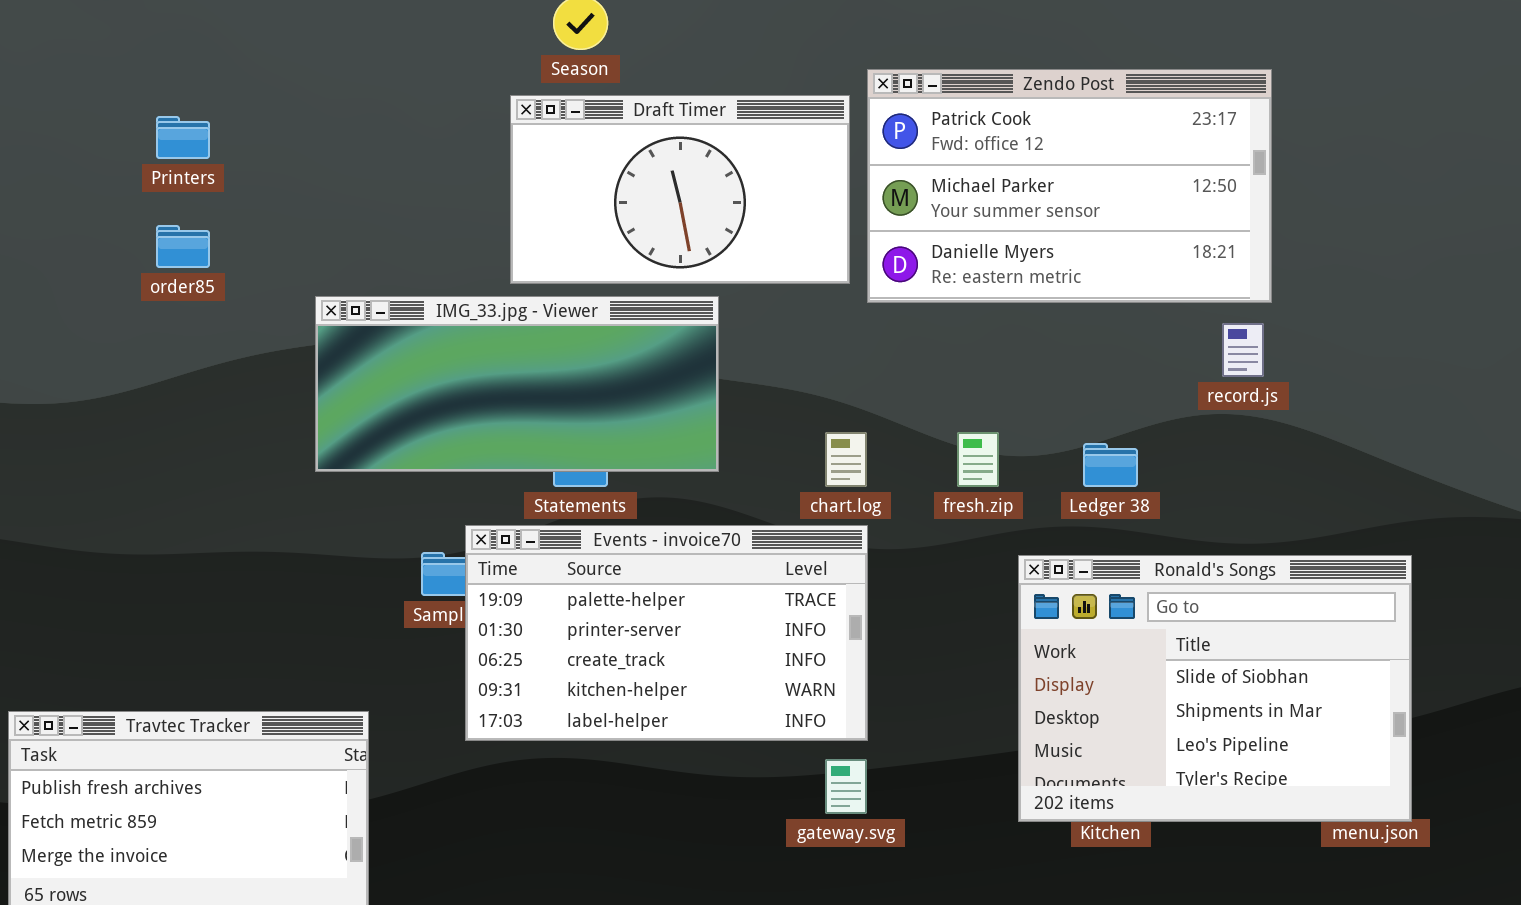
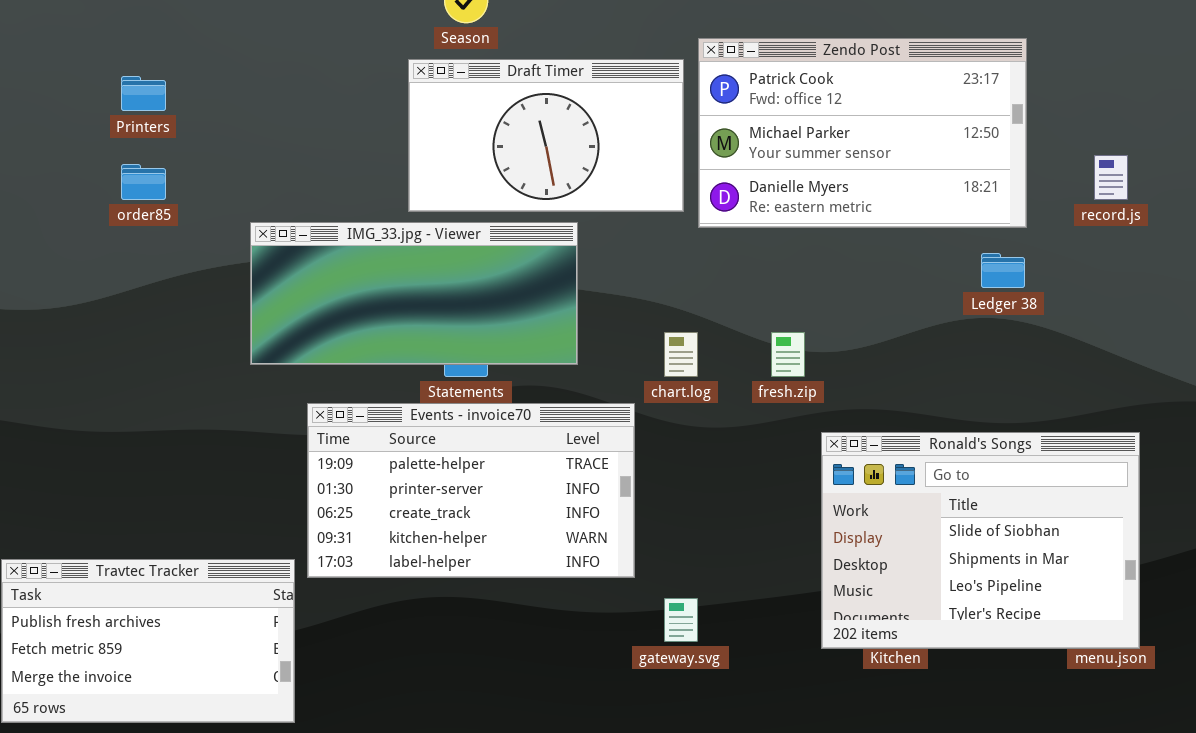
record.js: [1222,323,1264,377] -> [1094,155,1128,200], moved
Ledger 38: [1083,443,1138,487] -> [981,253,1025,288], moved
Events - invoice70: [465,525,868,741] -> [307,403,635,578], moved

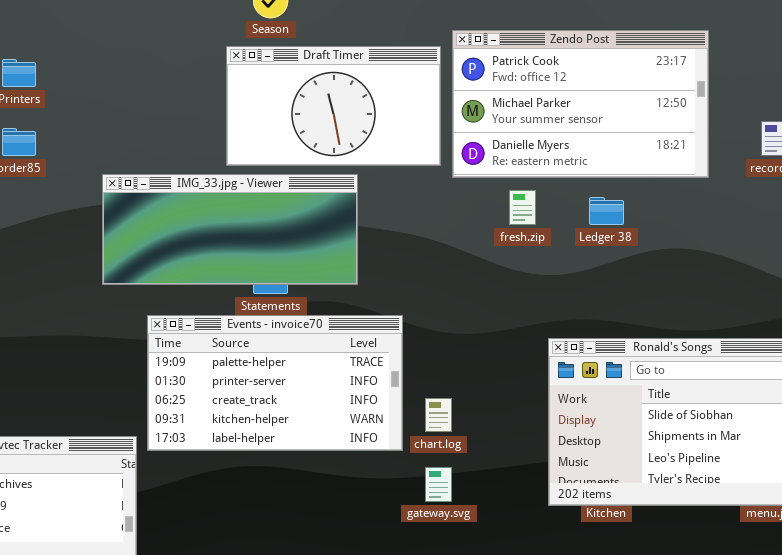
Ledger 38: [981,253,1025,288] -> [589,197,624,225], moved
chart.log: [664,332,698,377] -> [425,398,452,432], moved
fresh.zip: [771,332,805,377] -> [509,190,536,225], moved

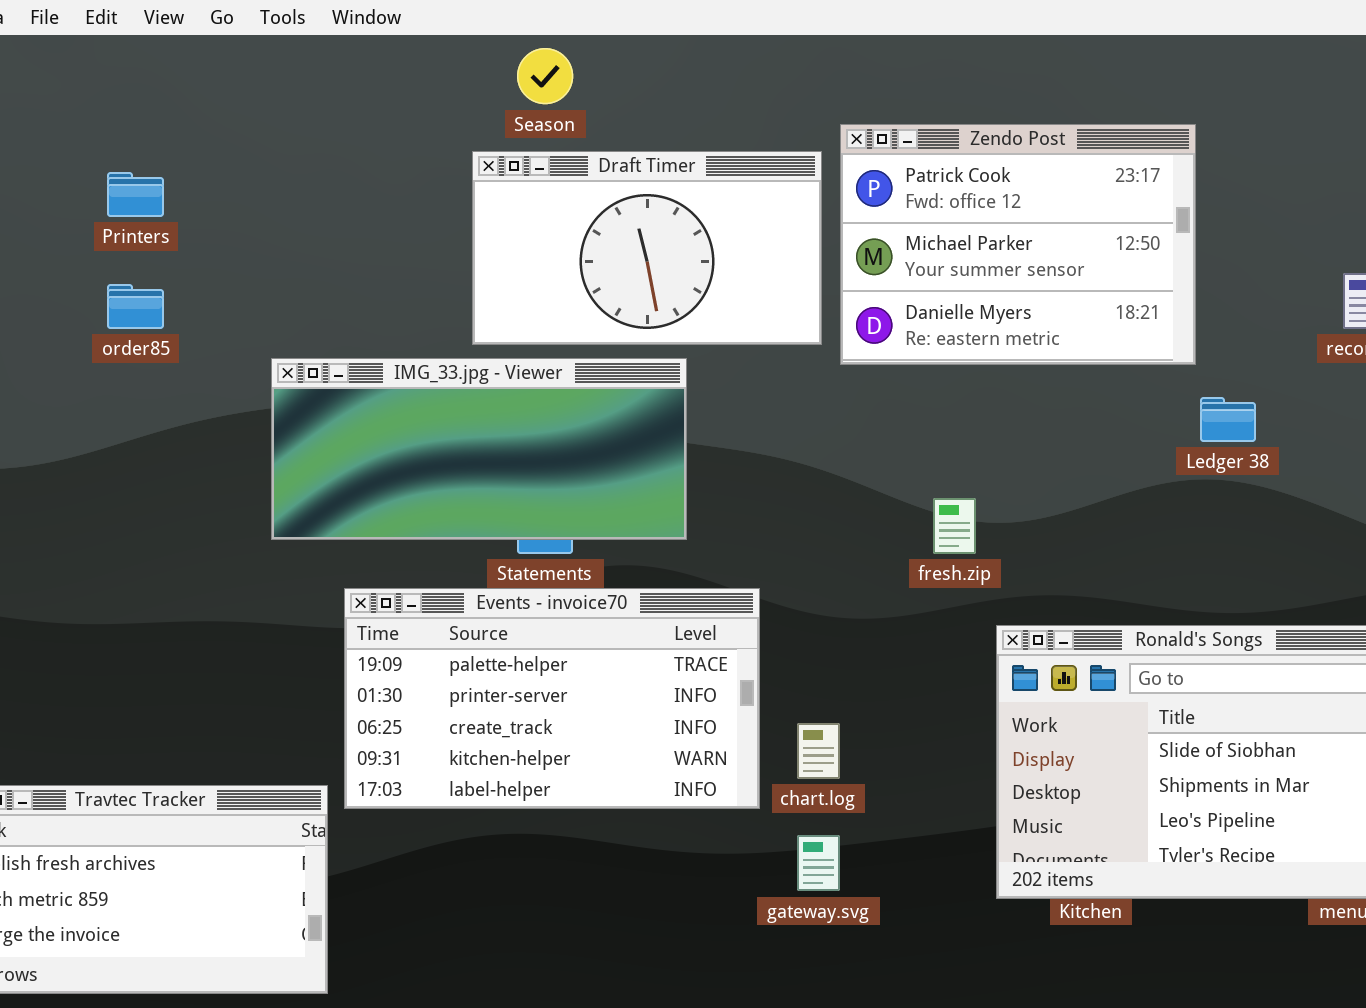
Zendo Post: [452,30,709,178] -> [840,124,1196,365], resized
fresh.zip: [509,190,536,225] -> [933,498,976,554], moved
Ledger 38: [589,197,624,225] -> [1200,397,1256,442], moved

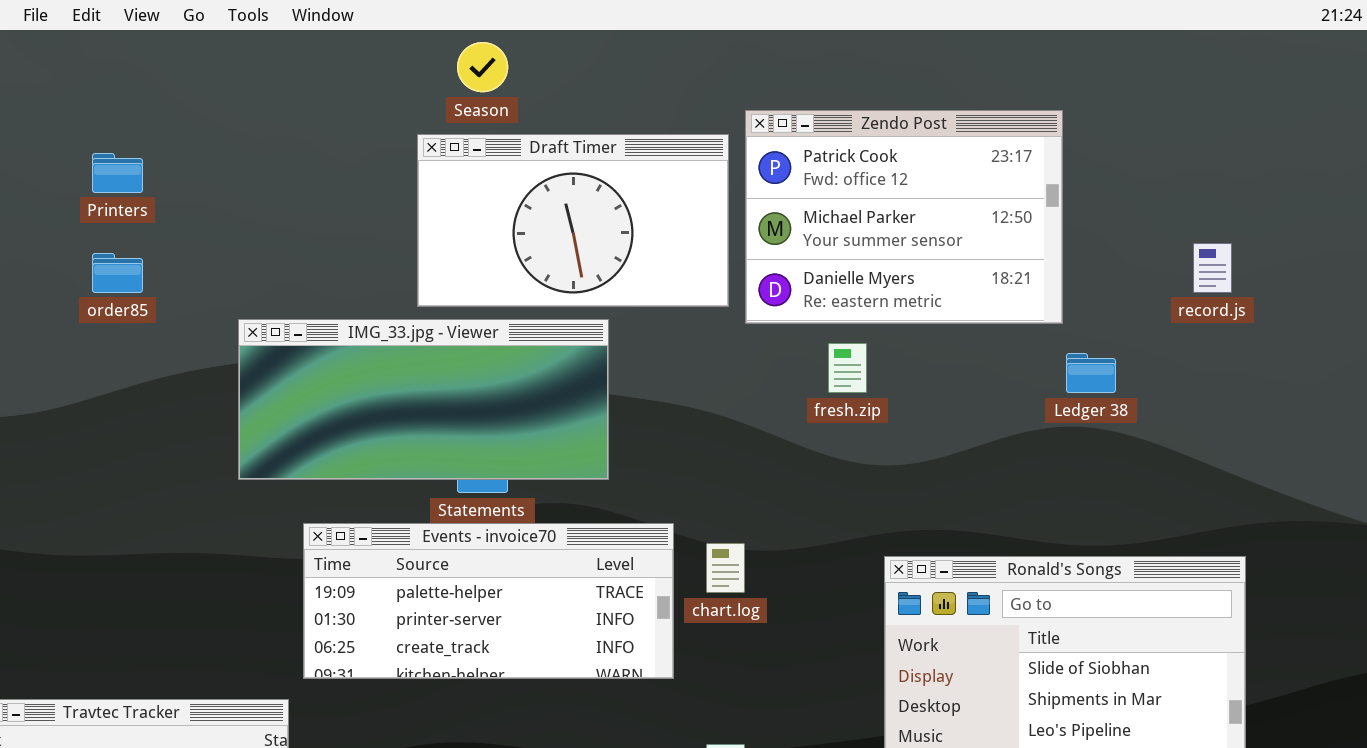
fresh.zip: [933,498,976,554] -> [828,343,867,393], moved
Events - invoice70: [344,588,760,809] -> [303,523,674,679], resized
chart.log: [797,723,840,779] -> [706,543,745,593], moved

